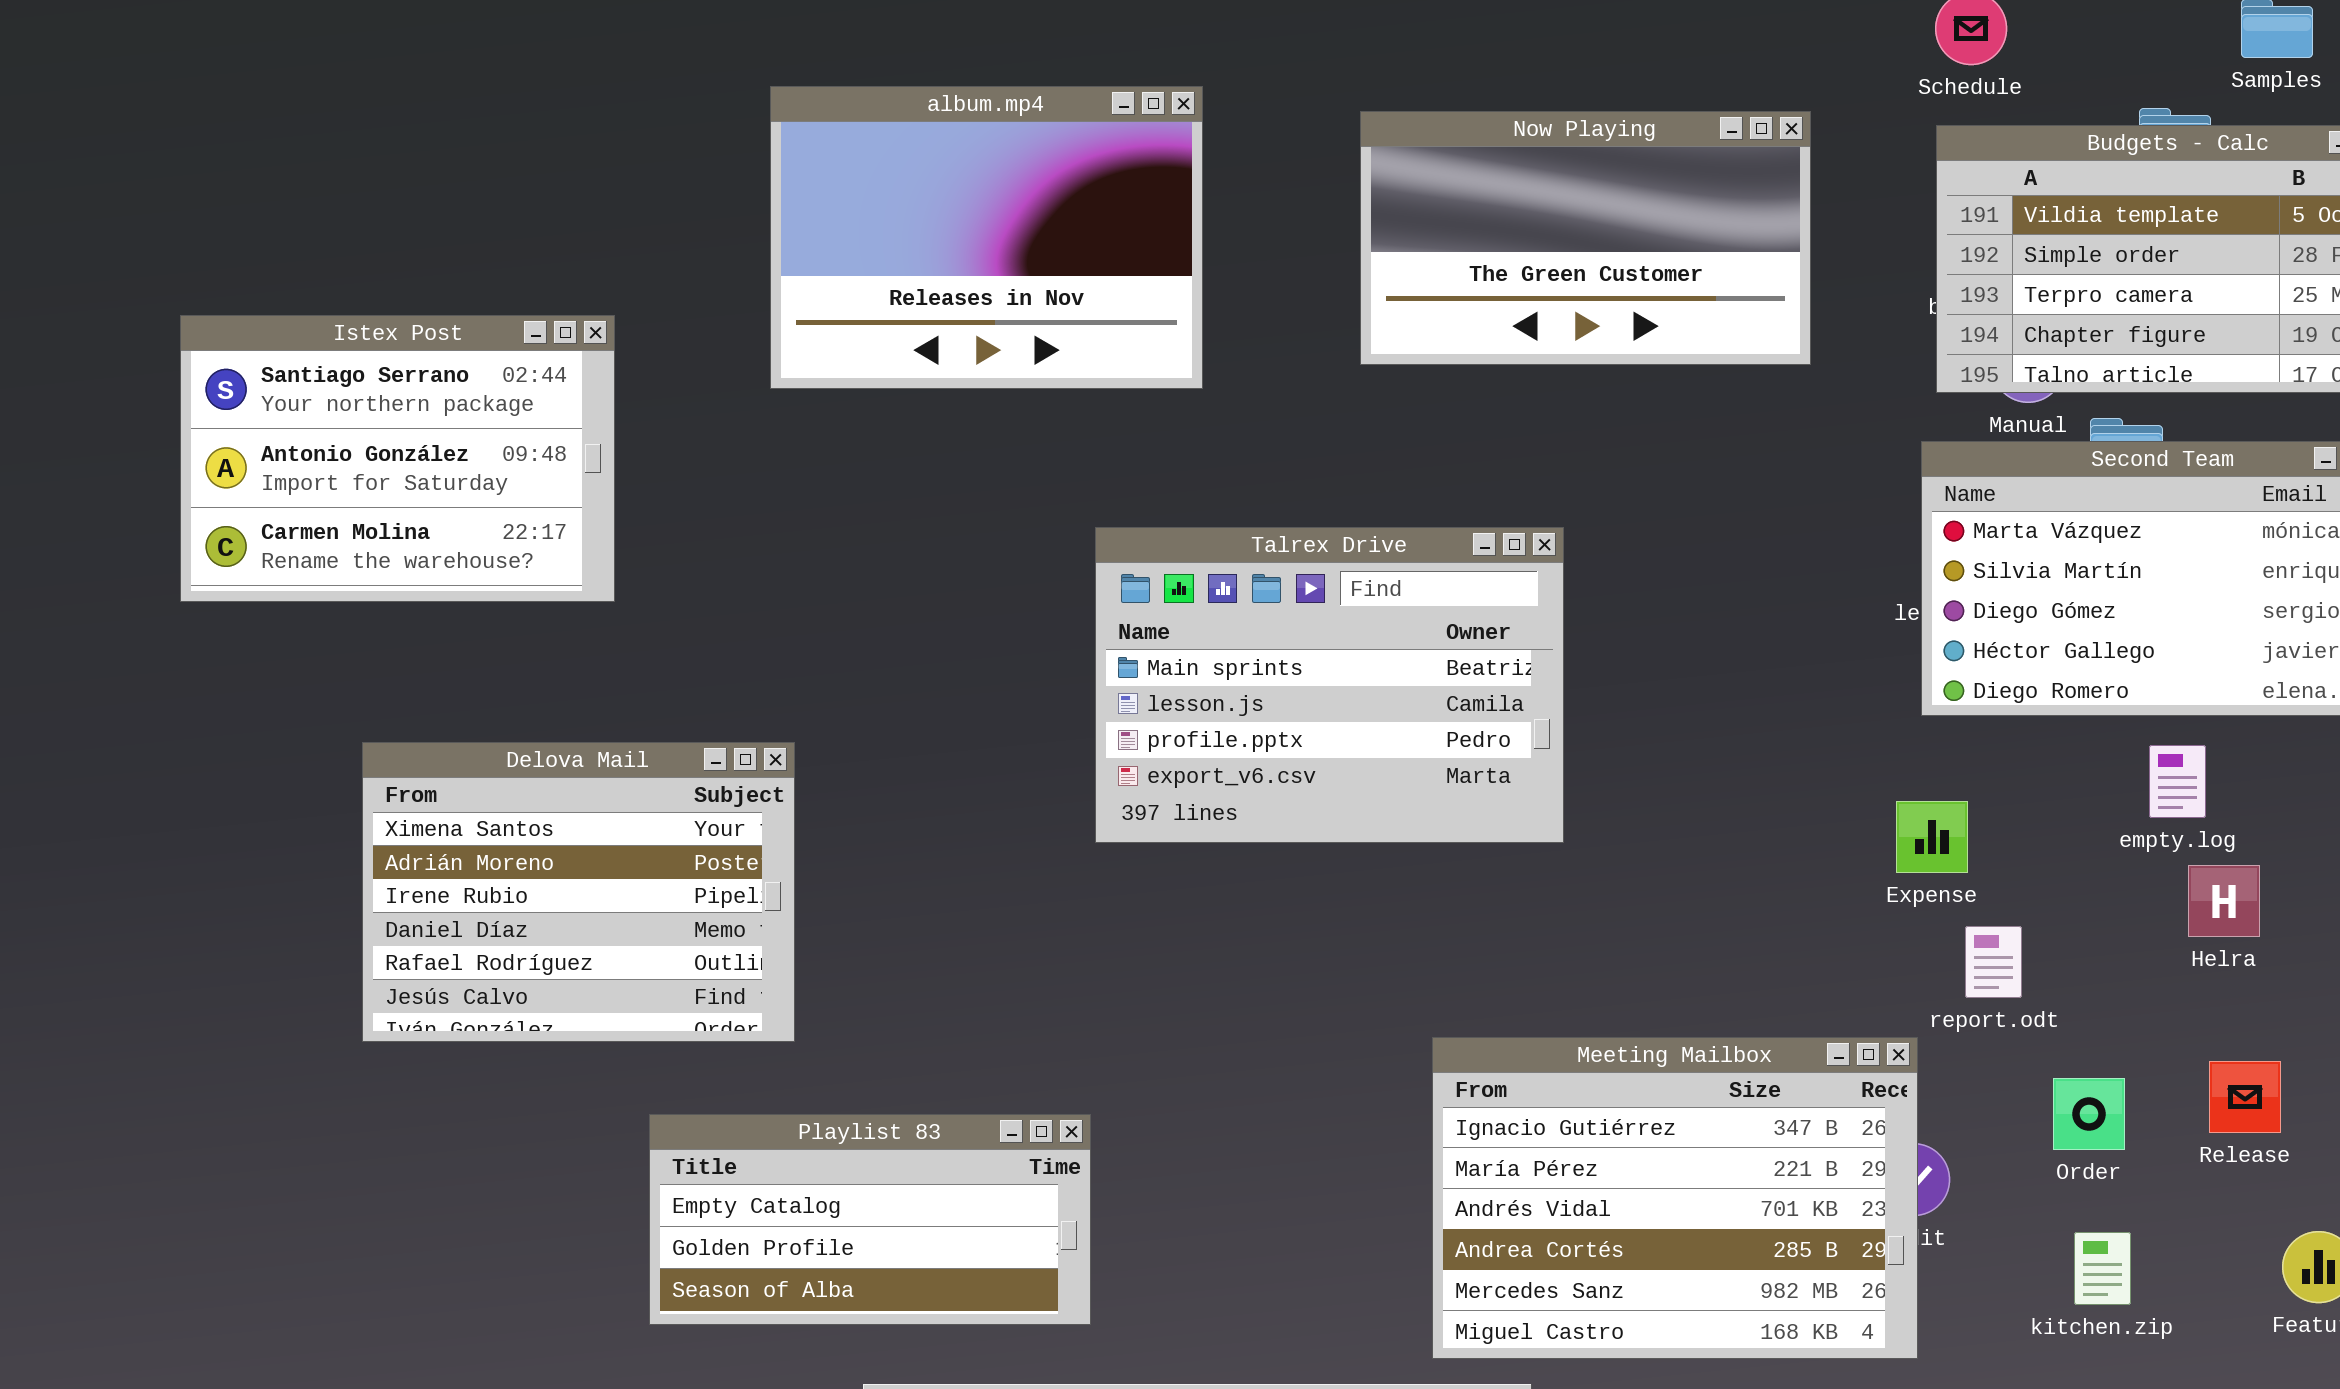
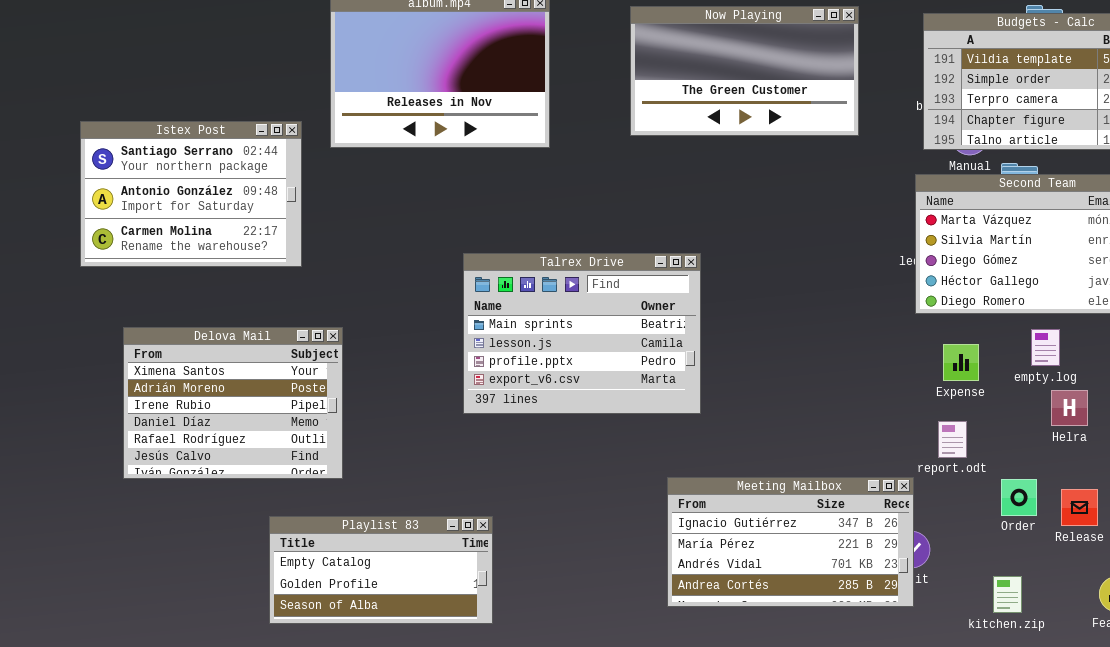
Istex Post: [180,315,615,602] -> [80,121,302,267], moved
Talrex Drive: [1095,527,1564,843] -> [463,253,701,414], moved
Expense: [1896,801,1968,873] -> [943,344,979,381], moved
Meeting Mailbox: [1432,1037,1918,1359] -> [667,477,914,607], resized
Order: [2053,1078,2125,1150] -> [1001,479,1037,516], moved

